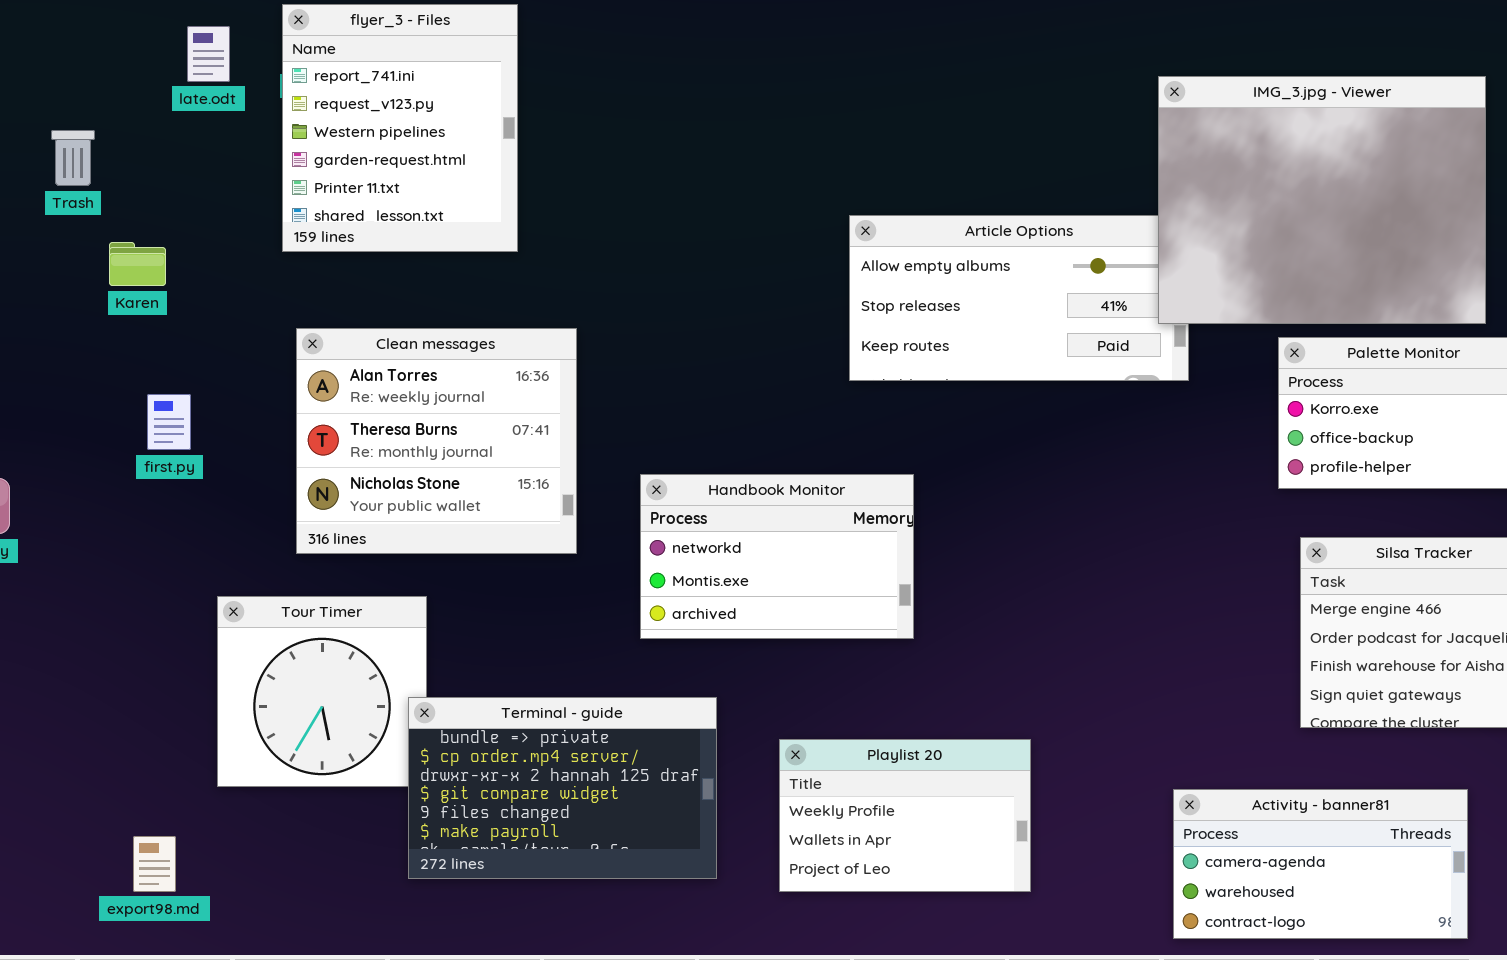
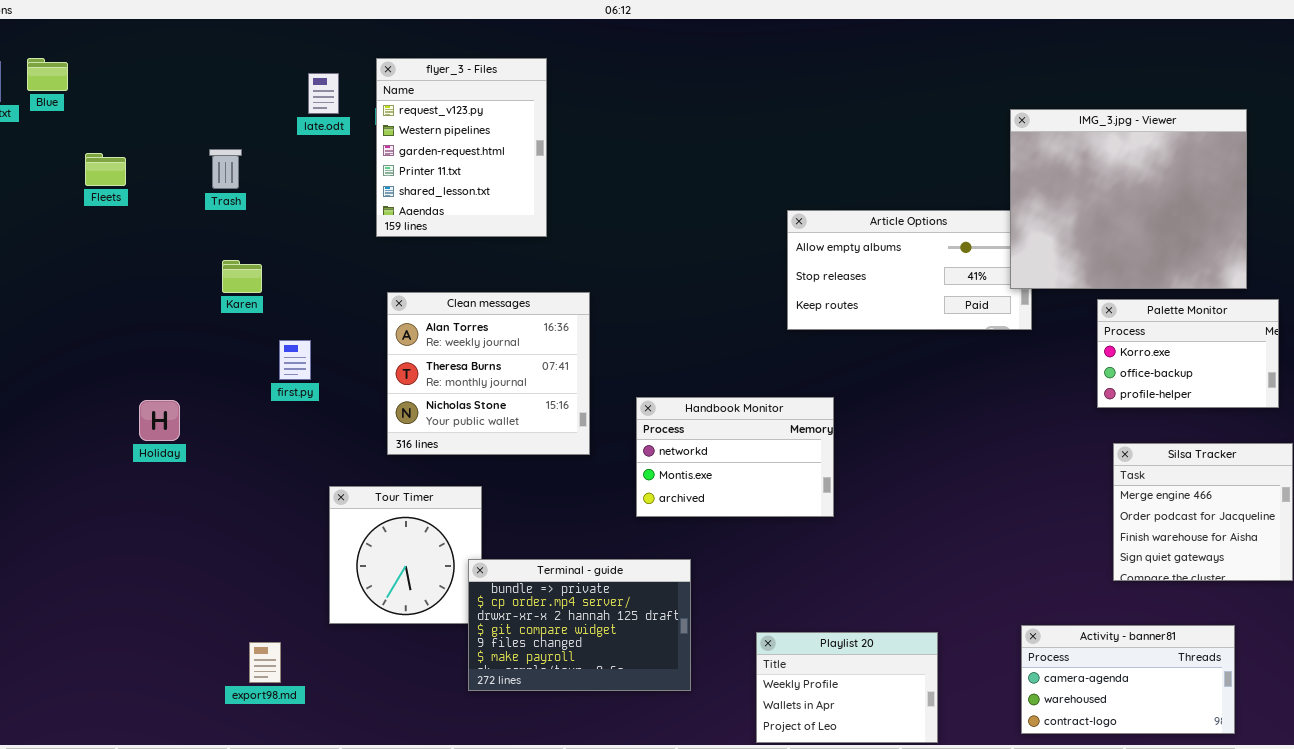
flyer_3 - Files: [282,4,518,252] -> [376,58,547,237], scrolled down 1 row
Karen: [109,242,166,286] -> [222,260,262,293], moved
Playlist 20: [779,739,1031,892] -> [756,632,938,743], moved
export98.md: [133,836,176,892] -> [249,642,281,683], moved

